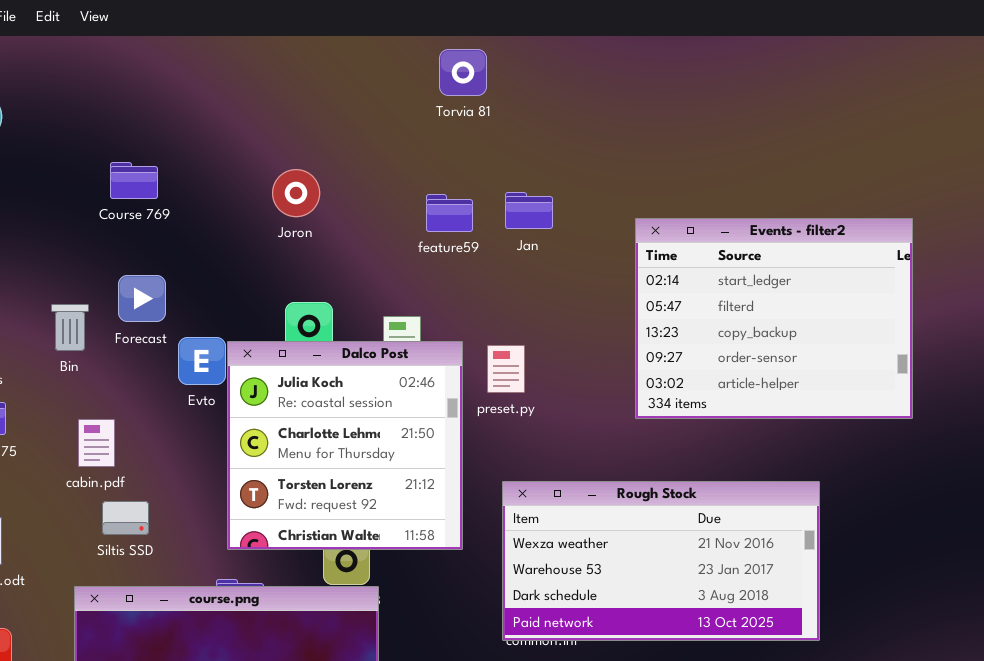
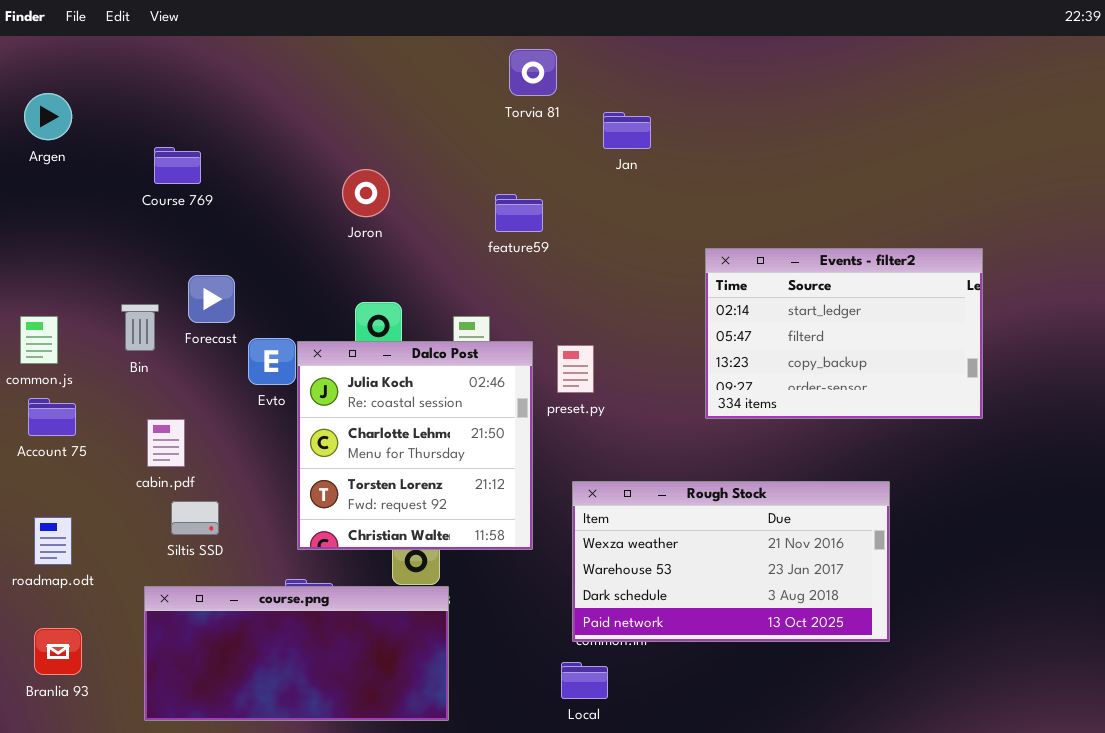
Course 769: [110,162,158,199] -> [154,147,201,184], moved
Jan: [505,192,553,229] -> [603,112,651,149], moved
Events - filter2: [635,218,913,419] -> [705,248,983,419], resized

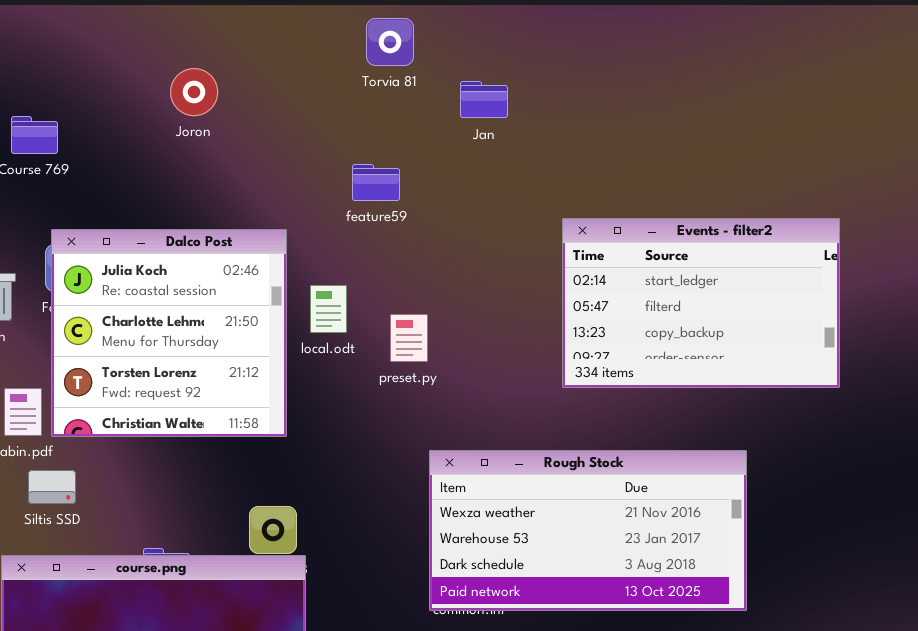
Joron: [342,169,390,217] -> [170,68,218,116], moved
Dalco Post: [297,341,533,550] -> [51,229,287,437], moved
preset.py: [557,345,594,393] -> [390,314,428,362], moved

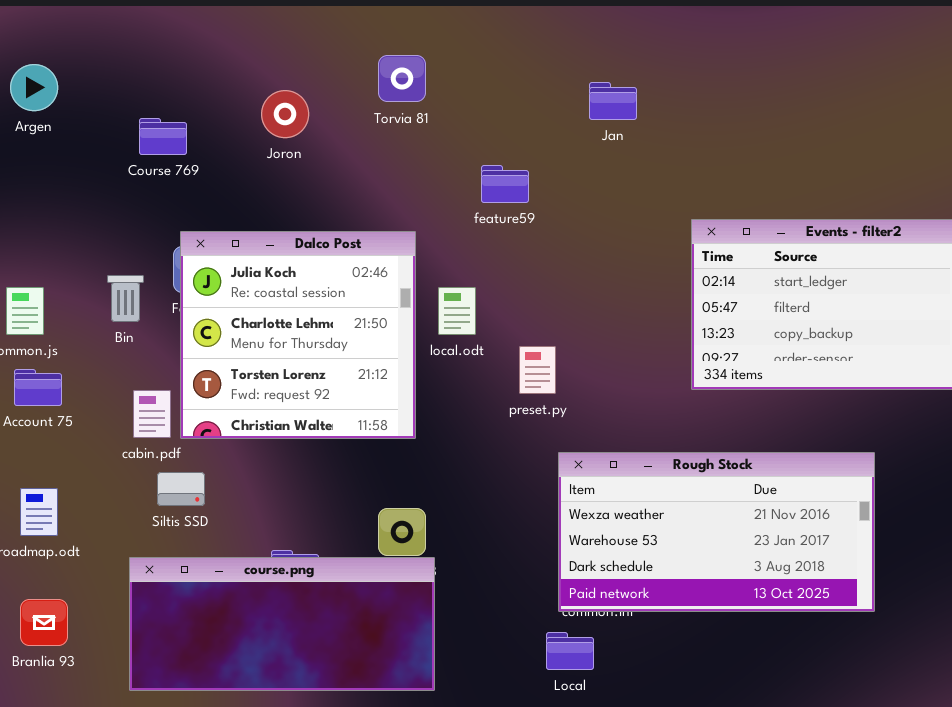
Torvia 81: [366,18,414,66] -> [378,55,426,102], moved
Joron: [170,68,218,116] -> [261,90,309,138], moved
preset.py: [390,314,428,362] -> [519,346,556,394], moved

